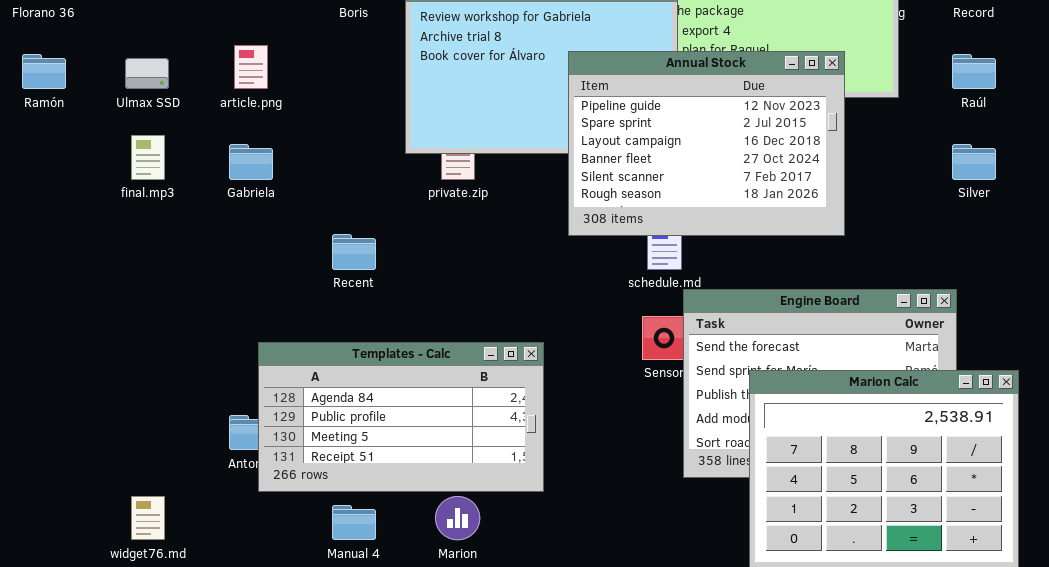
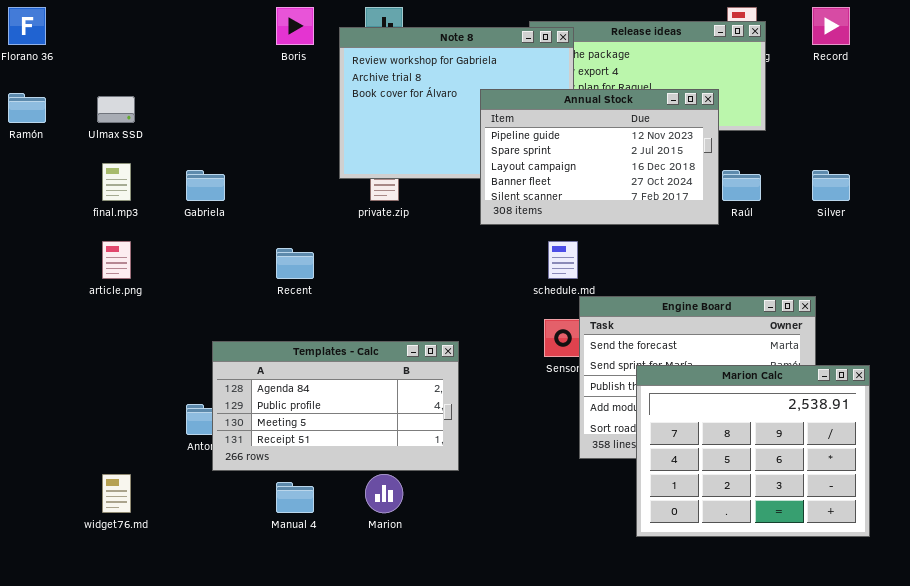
article.png: [234,45,268,89] -> [102,241,131,279], moved
Annual Stock: [568,51,845,236] -> [480,89,719,225], resized
Raúl: [952,54,996,89] -> [722,170,761,201], moved

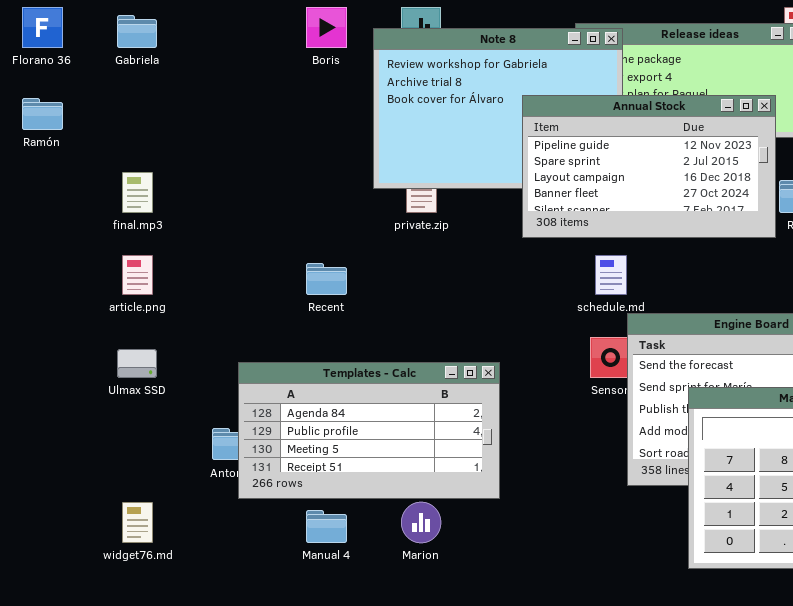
Ulmax SSD: [97,96,135,123] -> [117,349,157,378], moved
Gabriela: [186,170,225,201] -> [117,15,157,48], moved

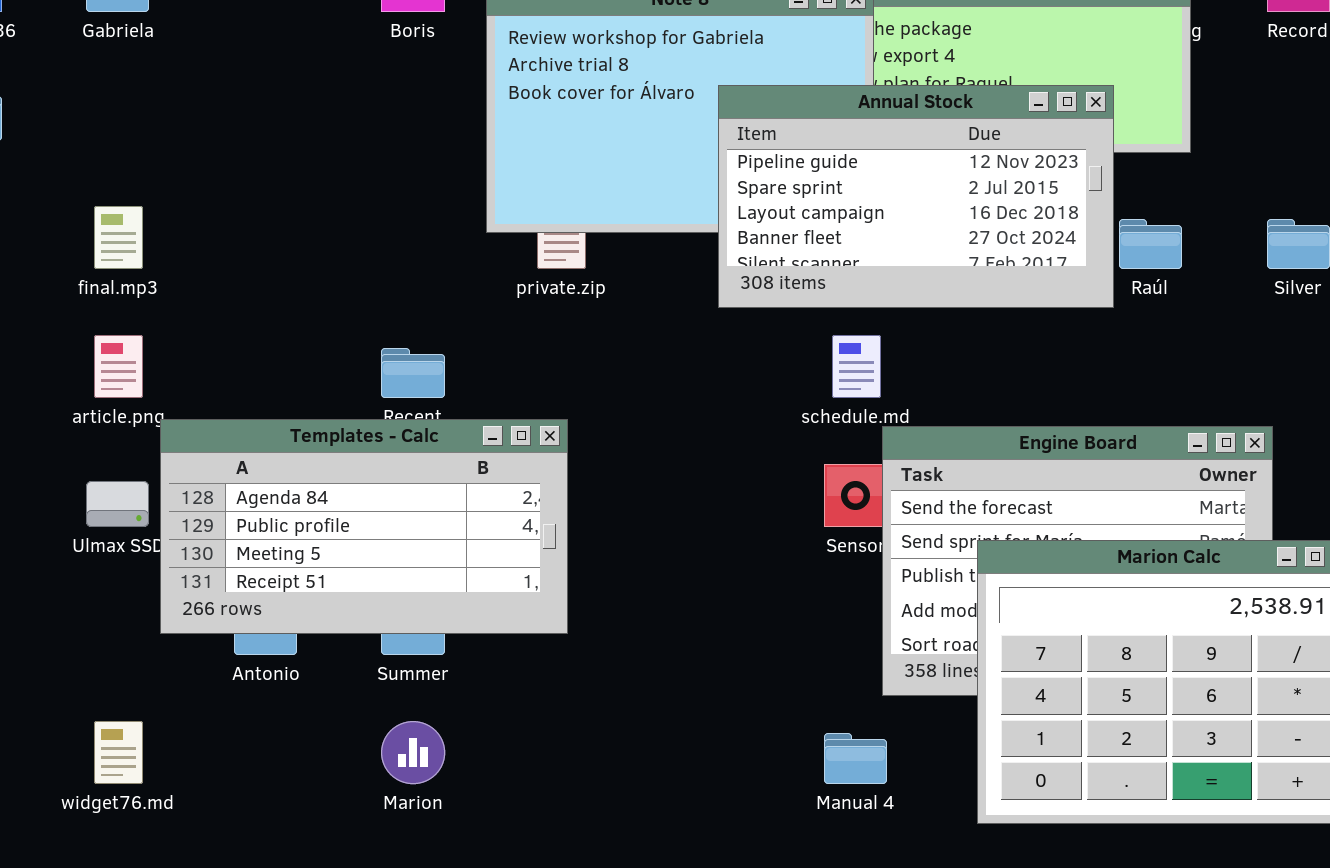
Templates - Calc: [238,362,500,499] -> [160,419,568,634], moved
Marion: [401,502,441,543] -> [381,721,445,784], moved
Manual 4: [306,510,347,543] -> [824,733,887,784], moved

